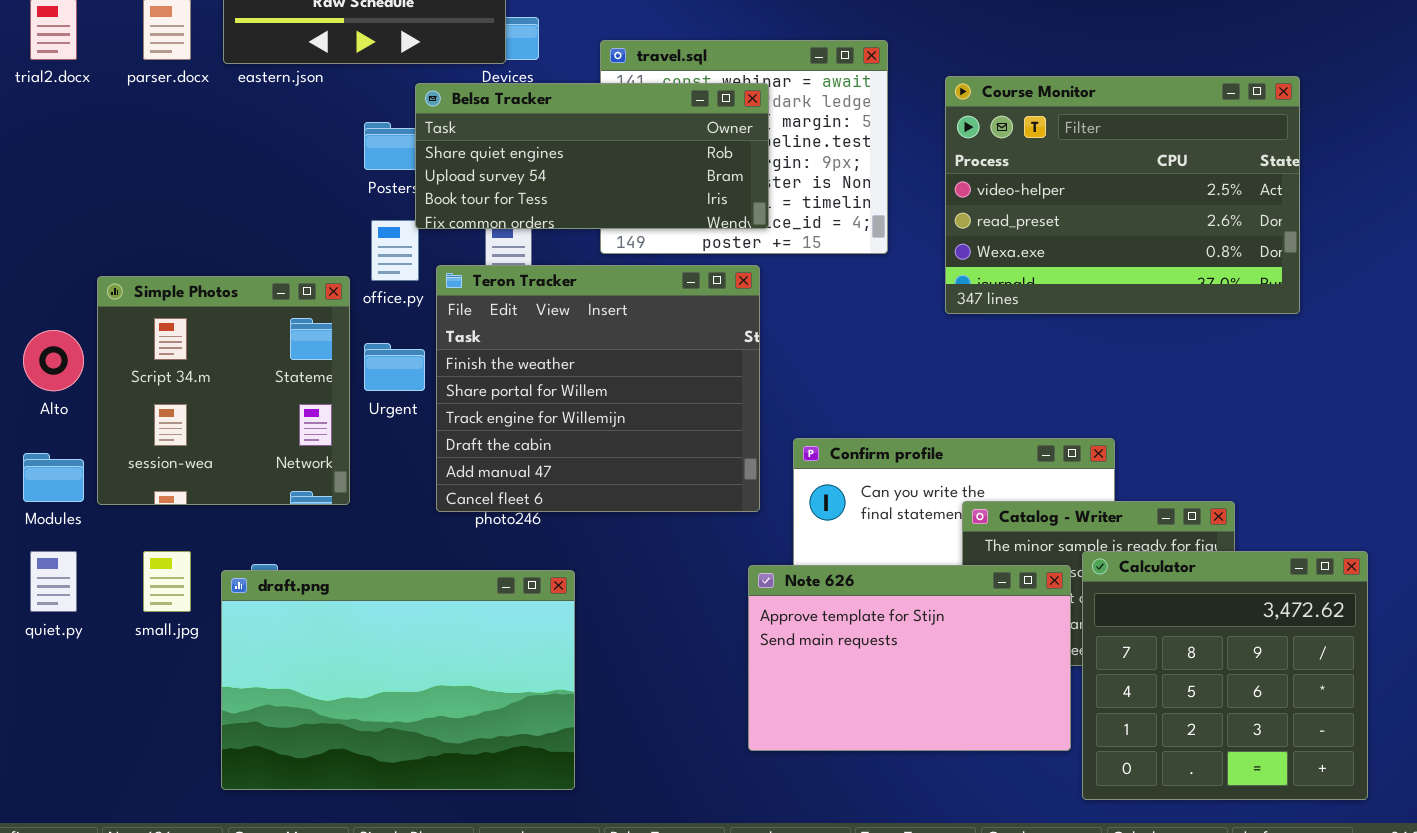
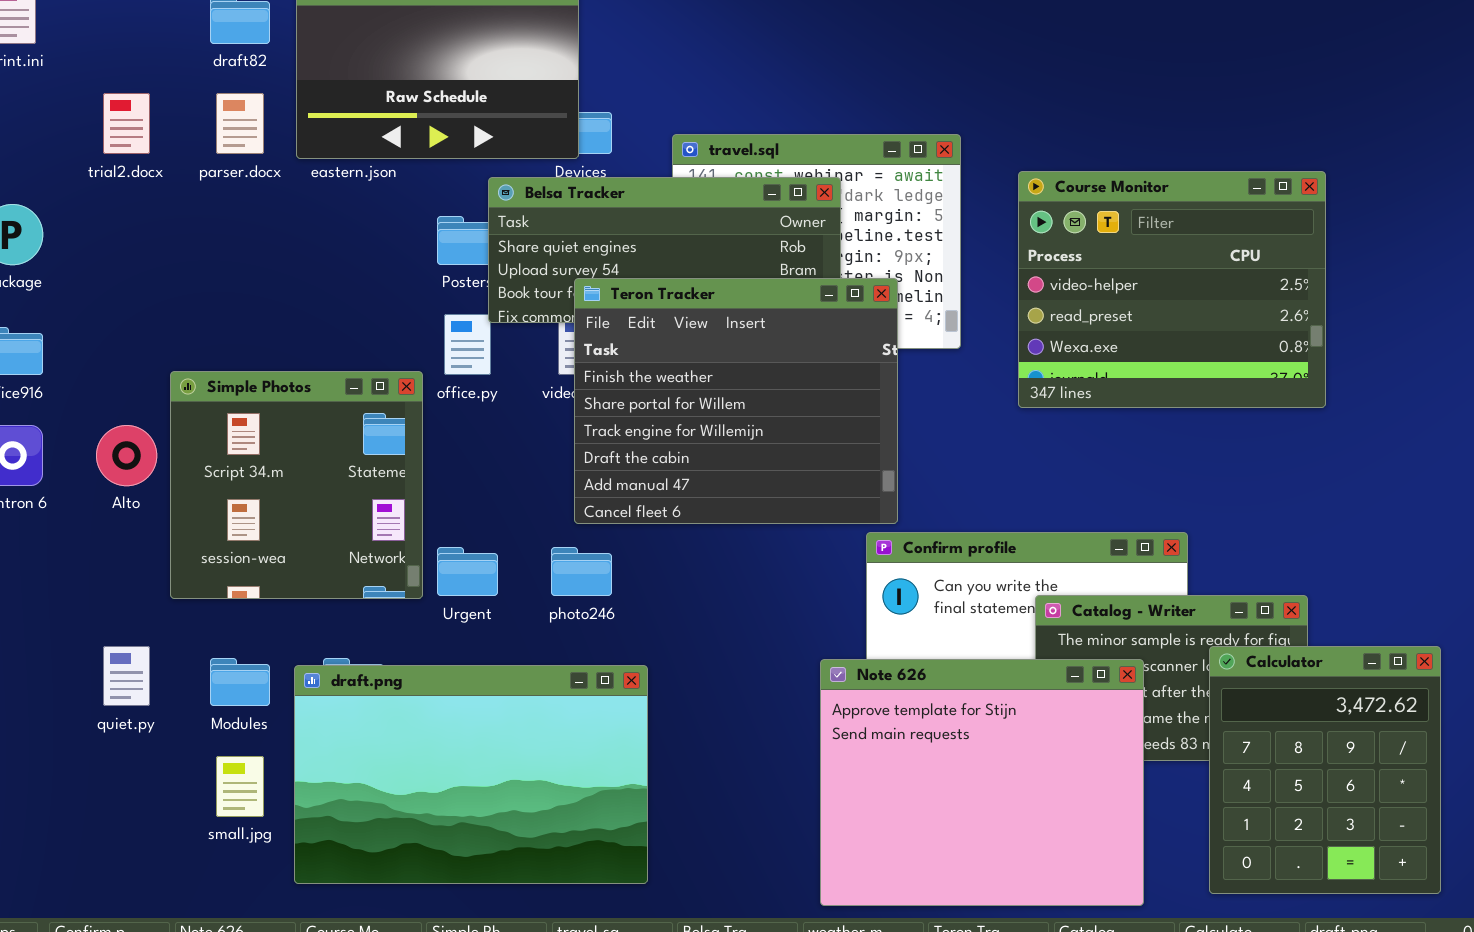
Course Monitor: [945,76,1300,314] -> [1018,171,1326,408], resized
Teron Tracker: [436,265,760,512] -> [574,278,898,524], moved
Urgent: [364,343,425,391] -> [437,547,498,596], moved
Modules: [23,453,84,502] -> [210,658,270,706], moved
small.jpg: [143,551,191,612] -> [216,756,264,817], moved
Calculator: [1082,551,1368,800] -> [1209,646,1441,894], resized
Note 626: [748,565,1071,751] -> [820,659,1144,906], resized

